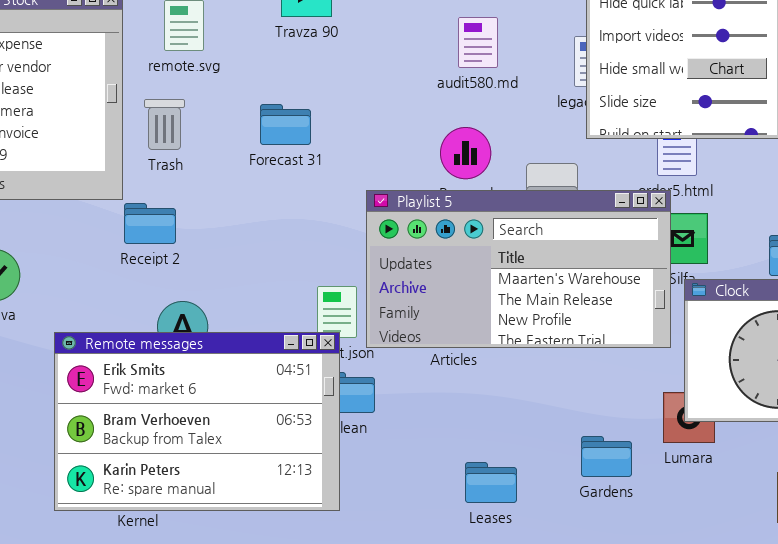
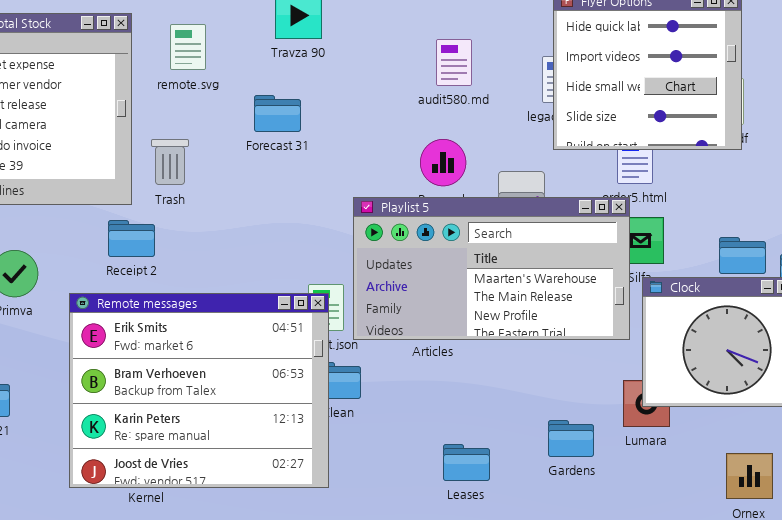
Trash: [144,99,185,150] -> [151,139,189,185], moved
Forecast 31: [260,104,311,145] -> [254,95,301,132], moved
Receipt 2: [124,203,176,244] -> [108,220,155,257], moved
Remote messages: [54,332,340,511] -> [69,293,329,488], resized

